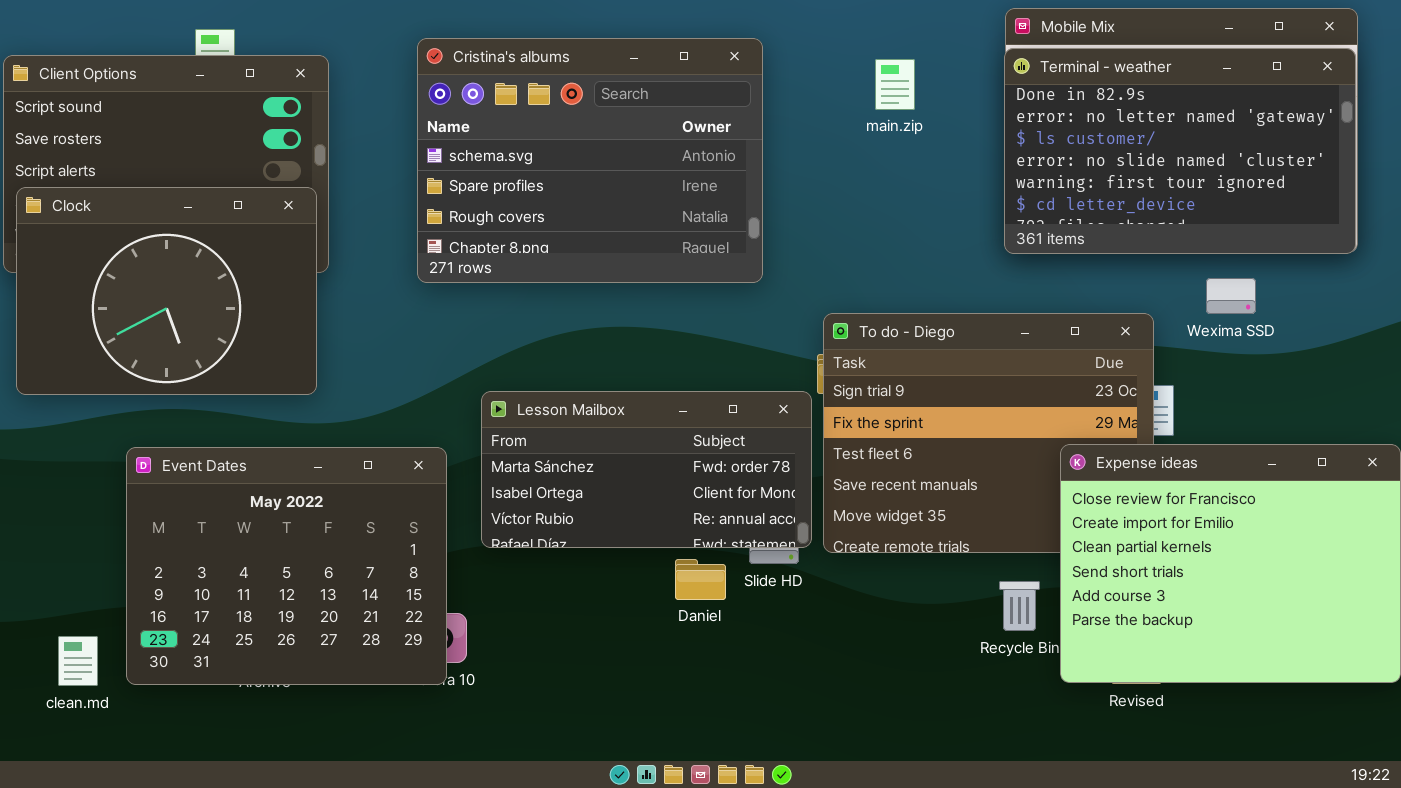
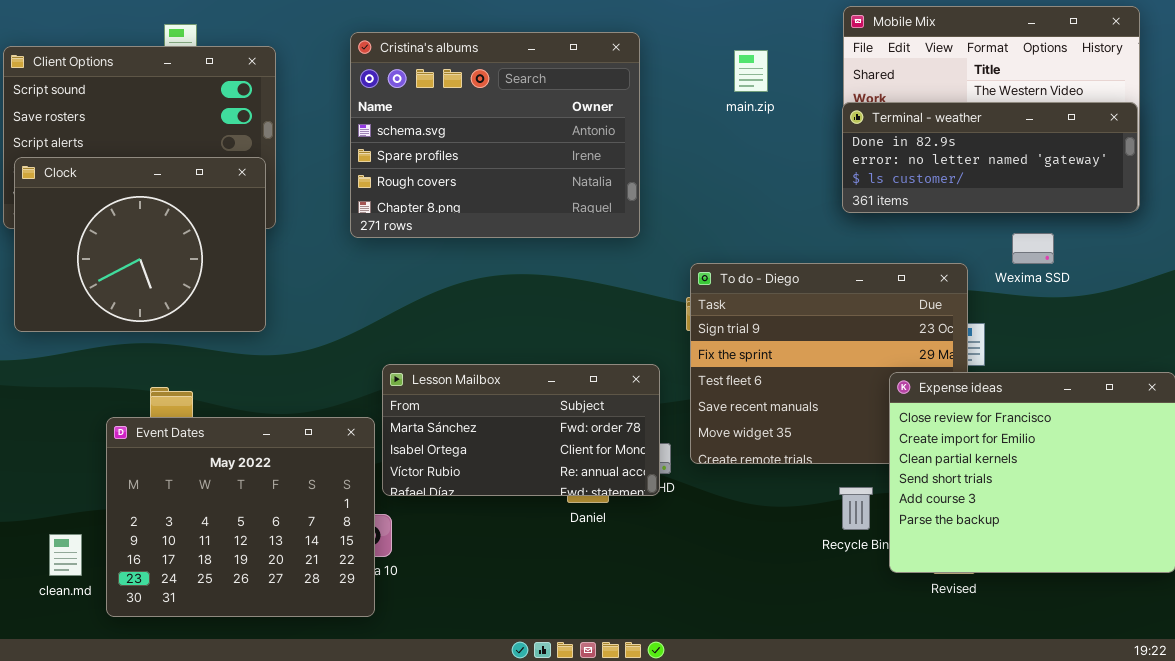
Terminal - weather: [1004,48,1356,254] -> [842,102,1138,213], resized
Lesson Mailbox: [481,391,812,548] -> [382,364,660,496], moved
Event Dates: [126,447,447,685] -> [106,417,375,617], moved

